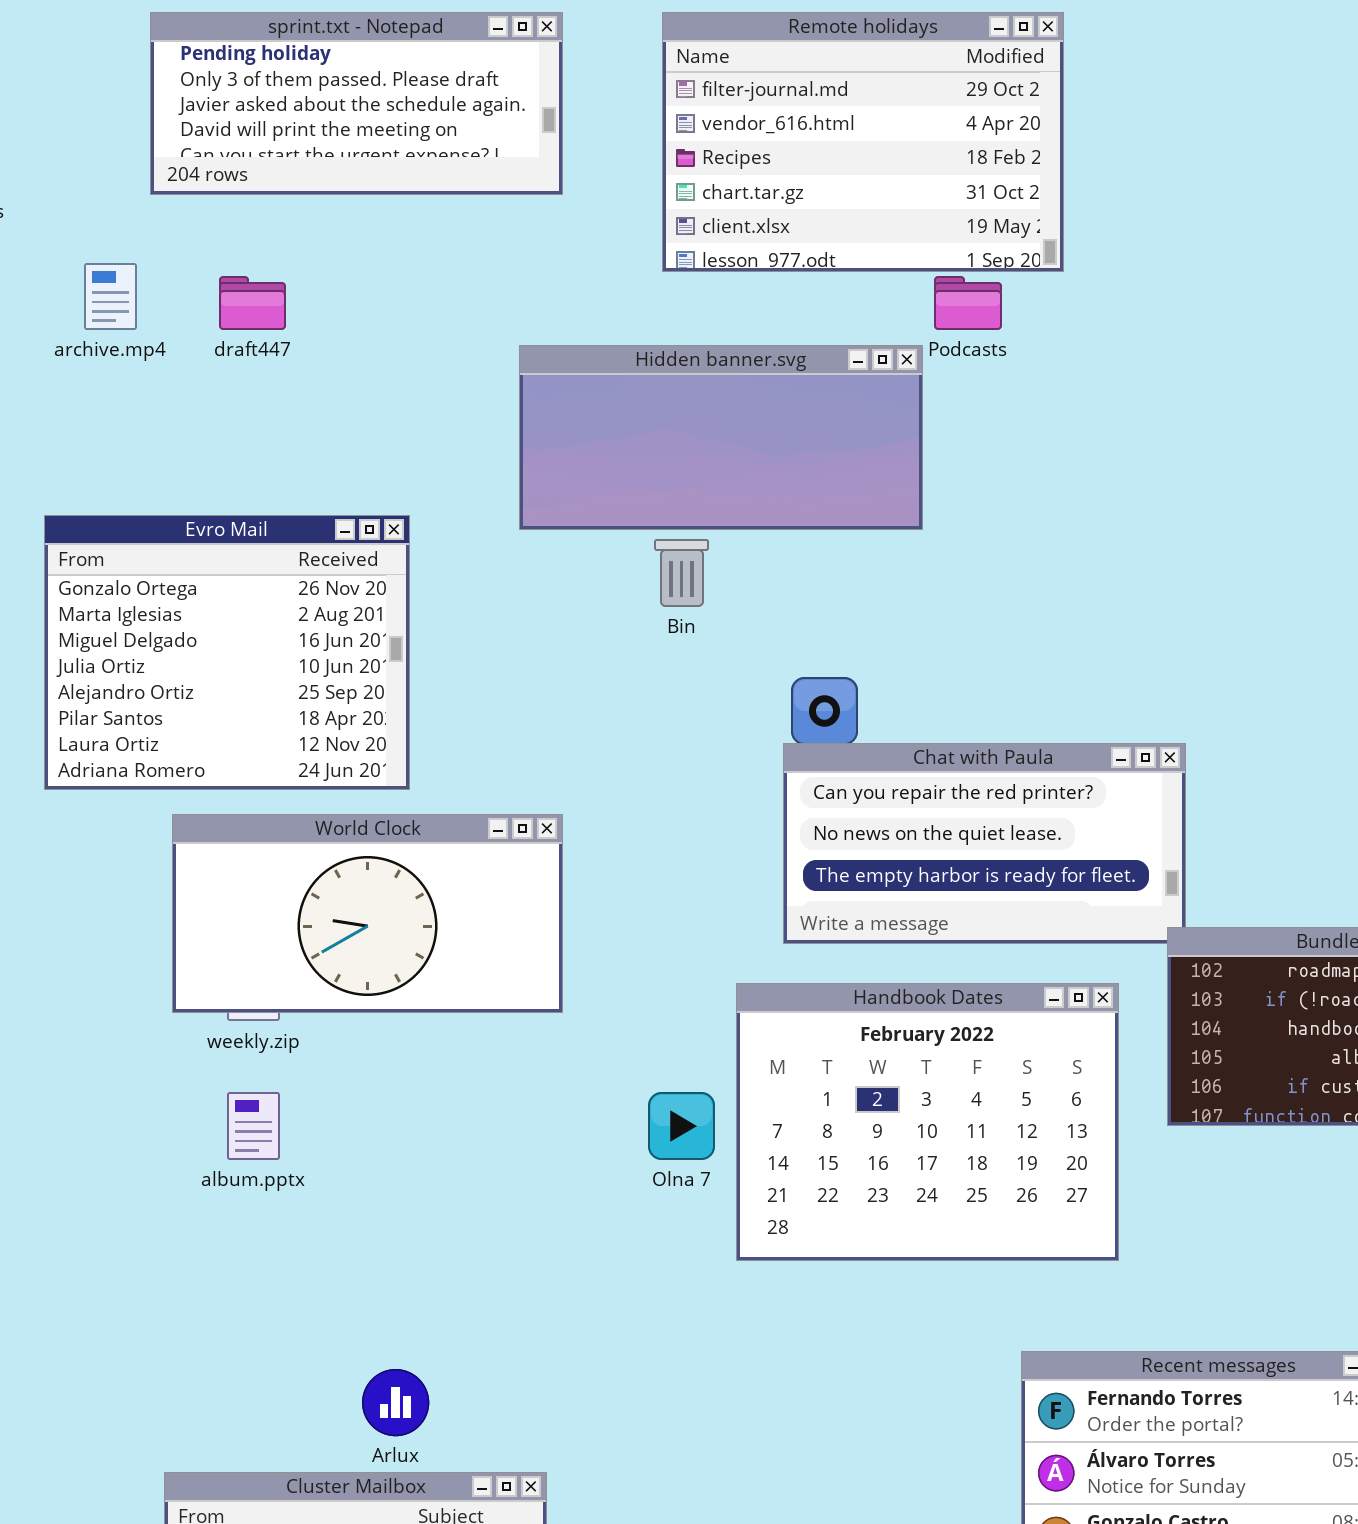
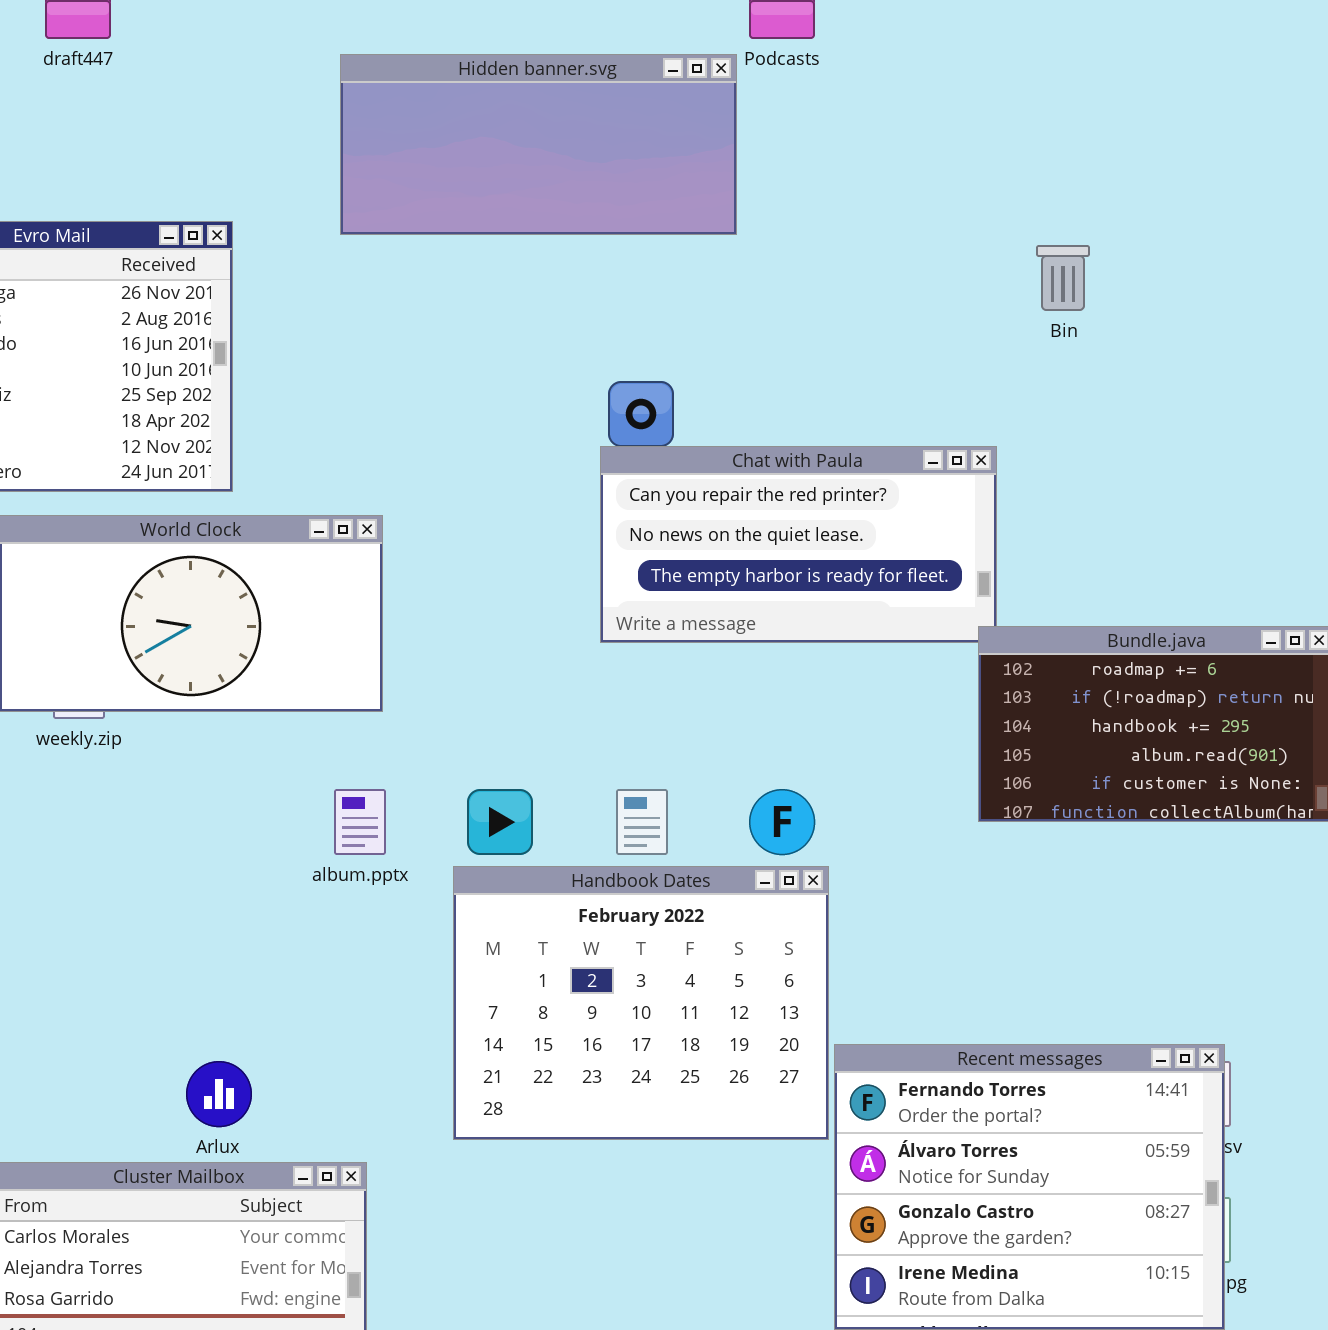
Bin: [654,539,709,607] -> [1036,245,1090,311], moved
Handbook Dates: [736,983,1119,1261] -> [453,866,829,1140], moved
album.pptx: [227,1092,280,1160] -> [334,789,386,855], moved

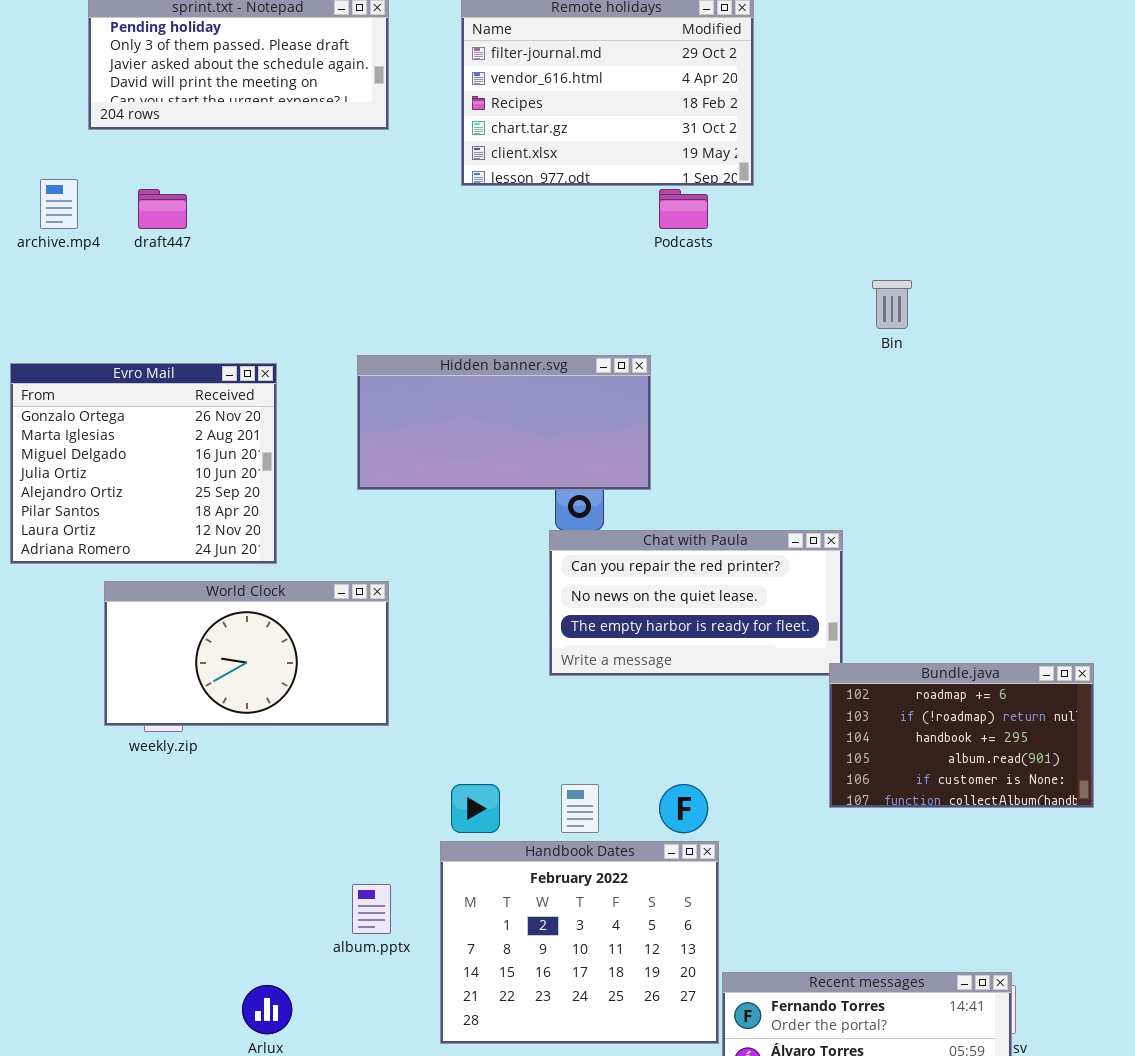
Hidden banner.svg: [340,54,737,235] -> [357,355,651,490], moved
Bin: [1036,245,1090,311] -> [872,280,912,329], moved
album.pptx: [334,789,386,855] -> [352,884,391,934], moved

